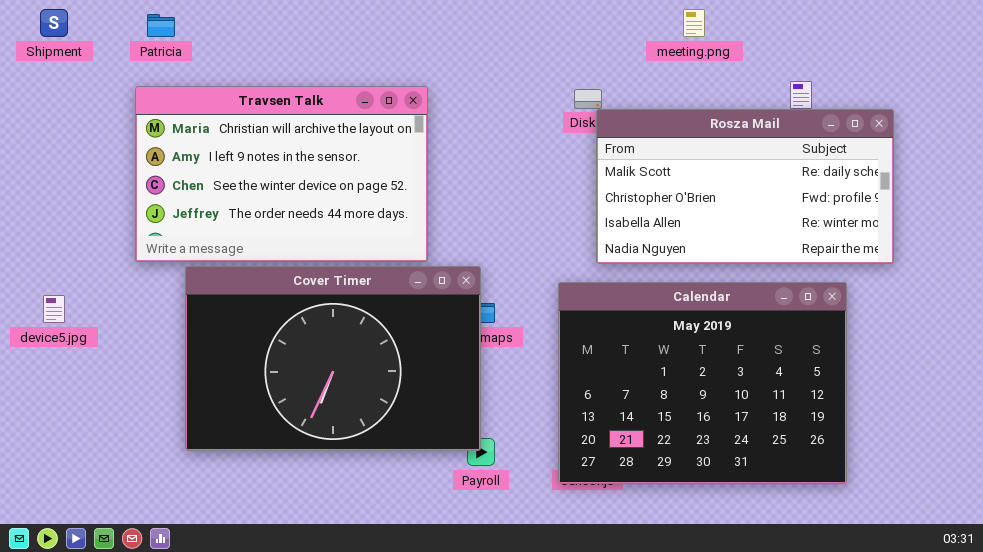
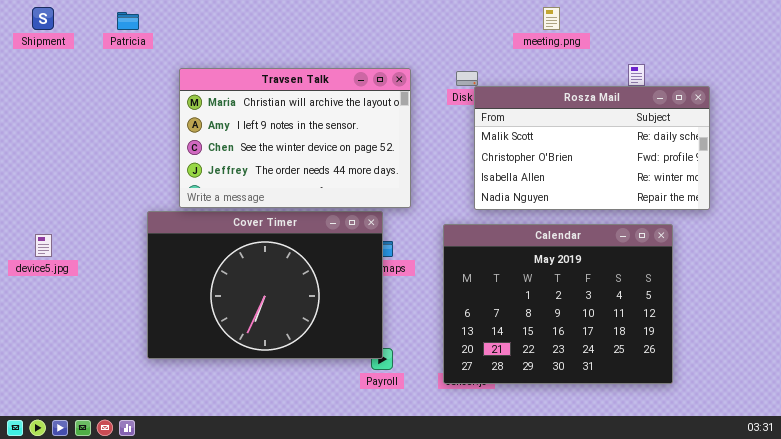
Travsen Talk: [135,86,428,262] -> [179,68,411,208], moved

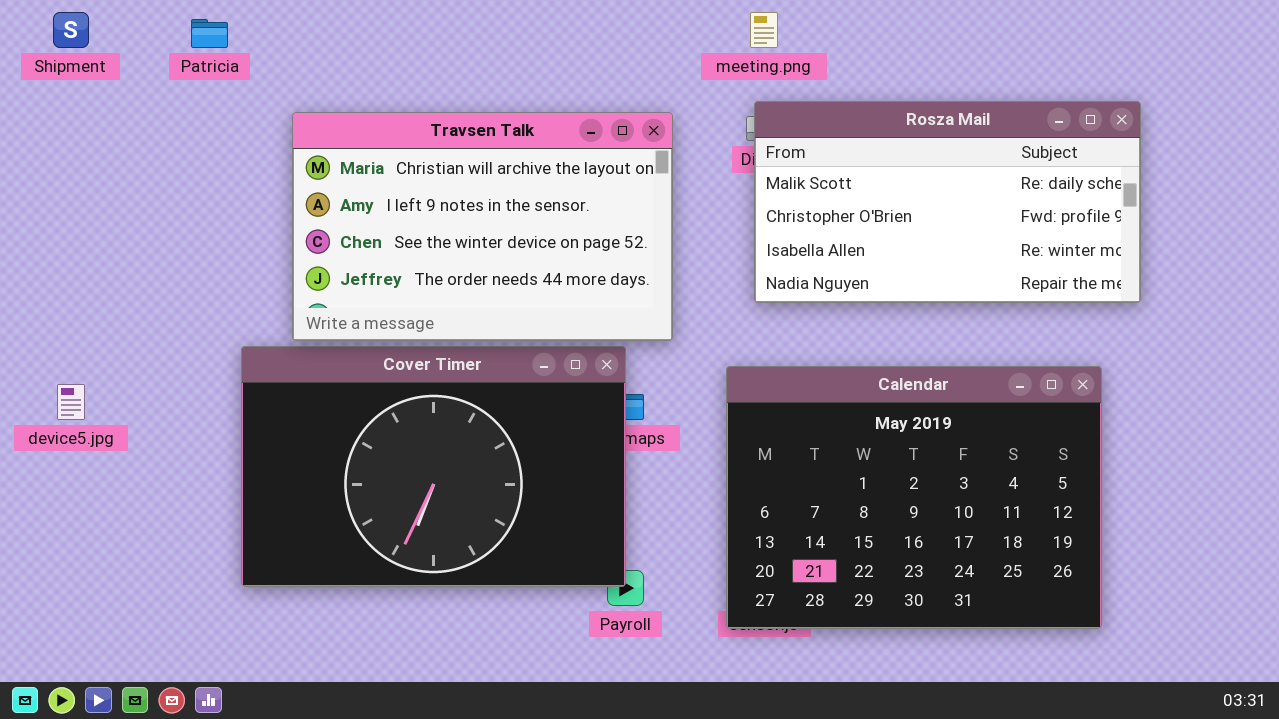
meeting.png: [543,7,560,30] -> [750,12,778,48], moved
Rosza Mail: [474,86,710,210] -> [754,101,1141,303], moved

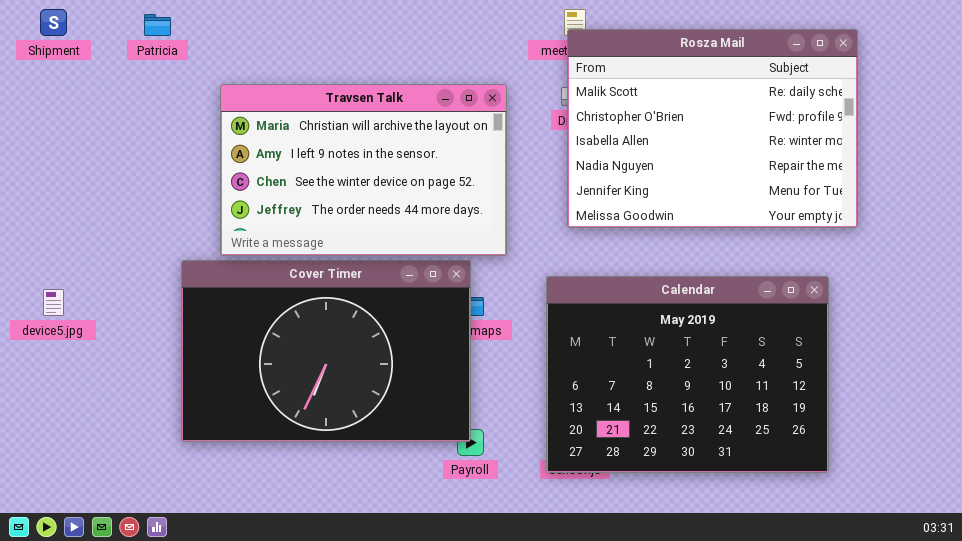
Rosza Mail: [754,101,1141,303] -> [567,29,858,228], resized

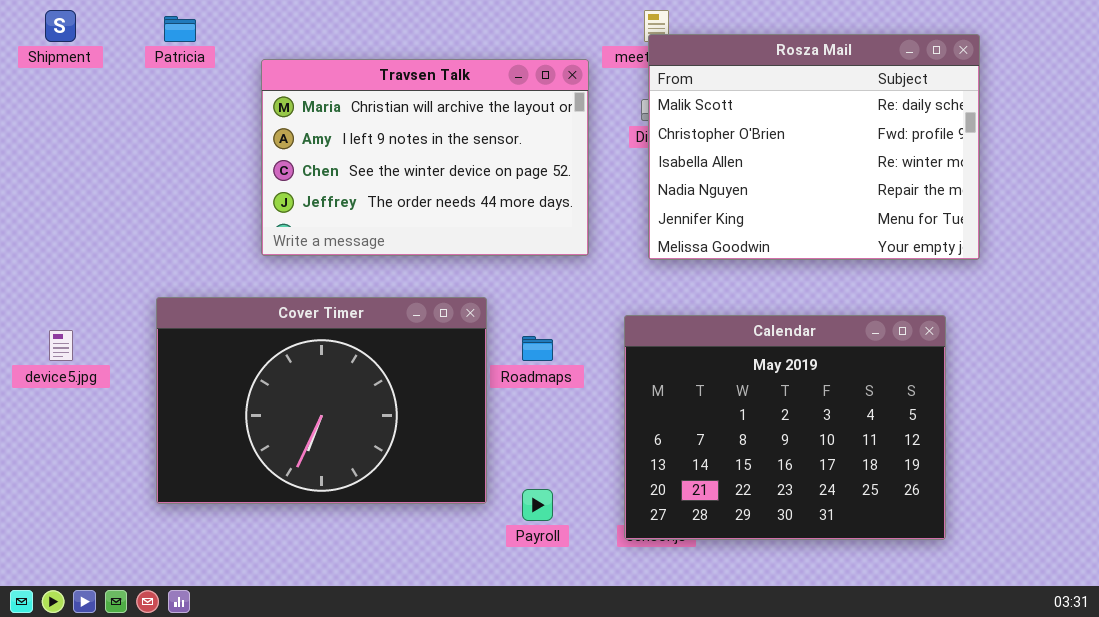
Travsen Talk: [220,84,507,256] -> [261,59,589,256], moved
Cover Timer: [181,260,471,442] -> [156,297,487,504], moved

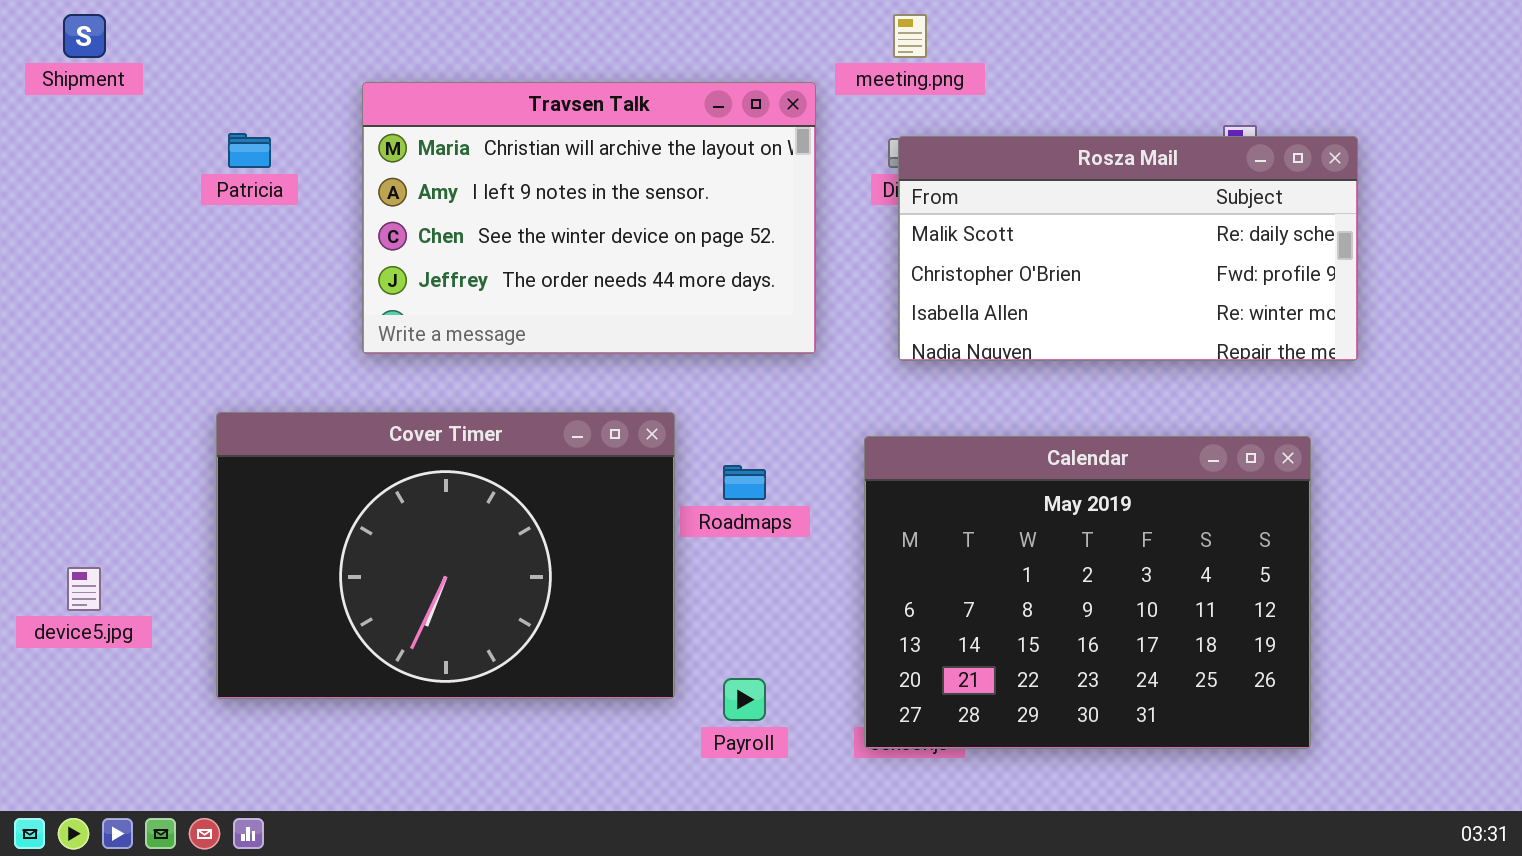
Patricia: [164,16,196,42] -> [228,133,271,168], moved
Rosza Mail: [648,34,980,260] -> [898,136,1358,361], resized
device5.jpg: [49,330,73,361] -> [67,567,101,611], moved

